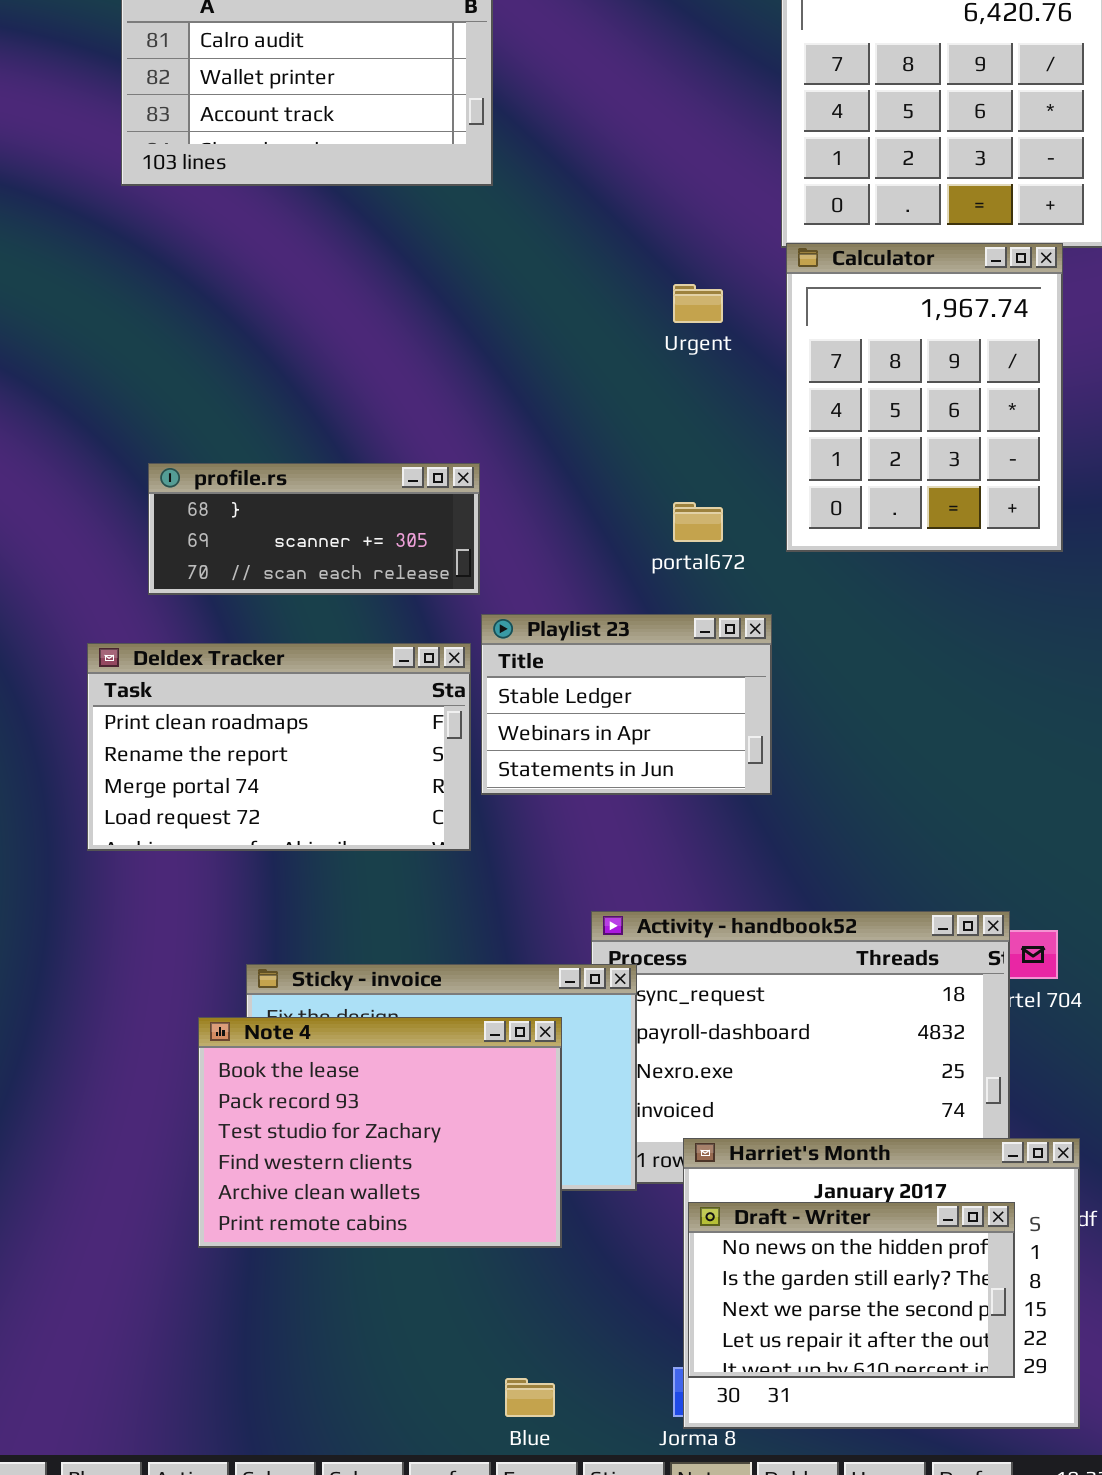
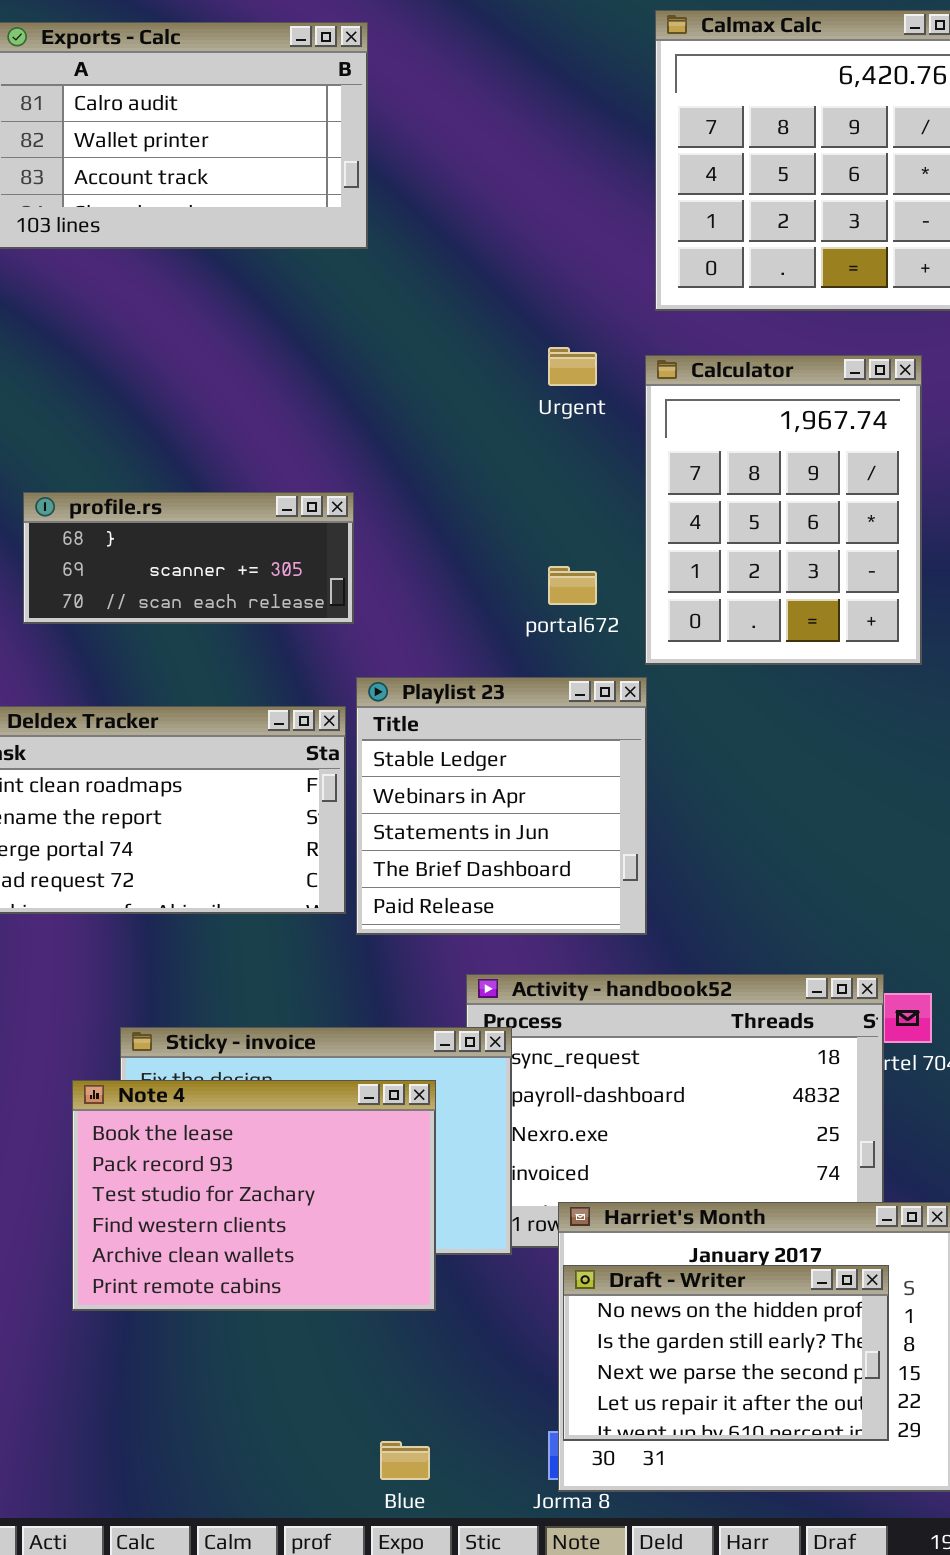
Calculator: [786,243,1063,552] -> [645,355,922,665], moved
profile.rs: [148,463,480,595] -> [23,492,354,624], moved
Playlist 23: [481,614,772,795] -> [356,677,647,935], resized

